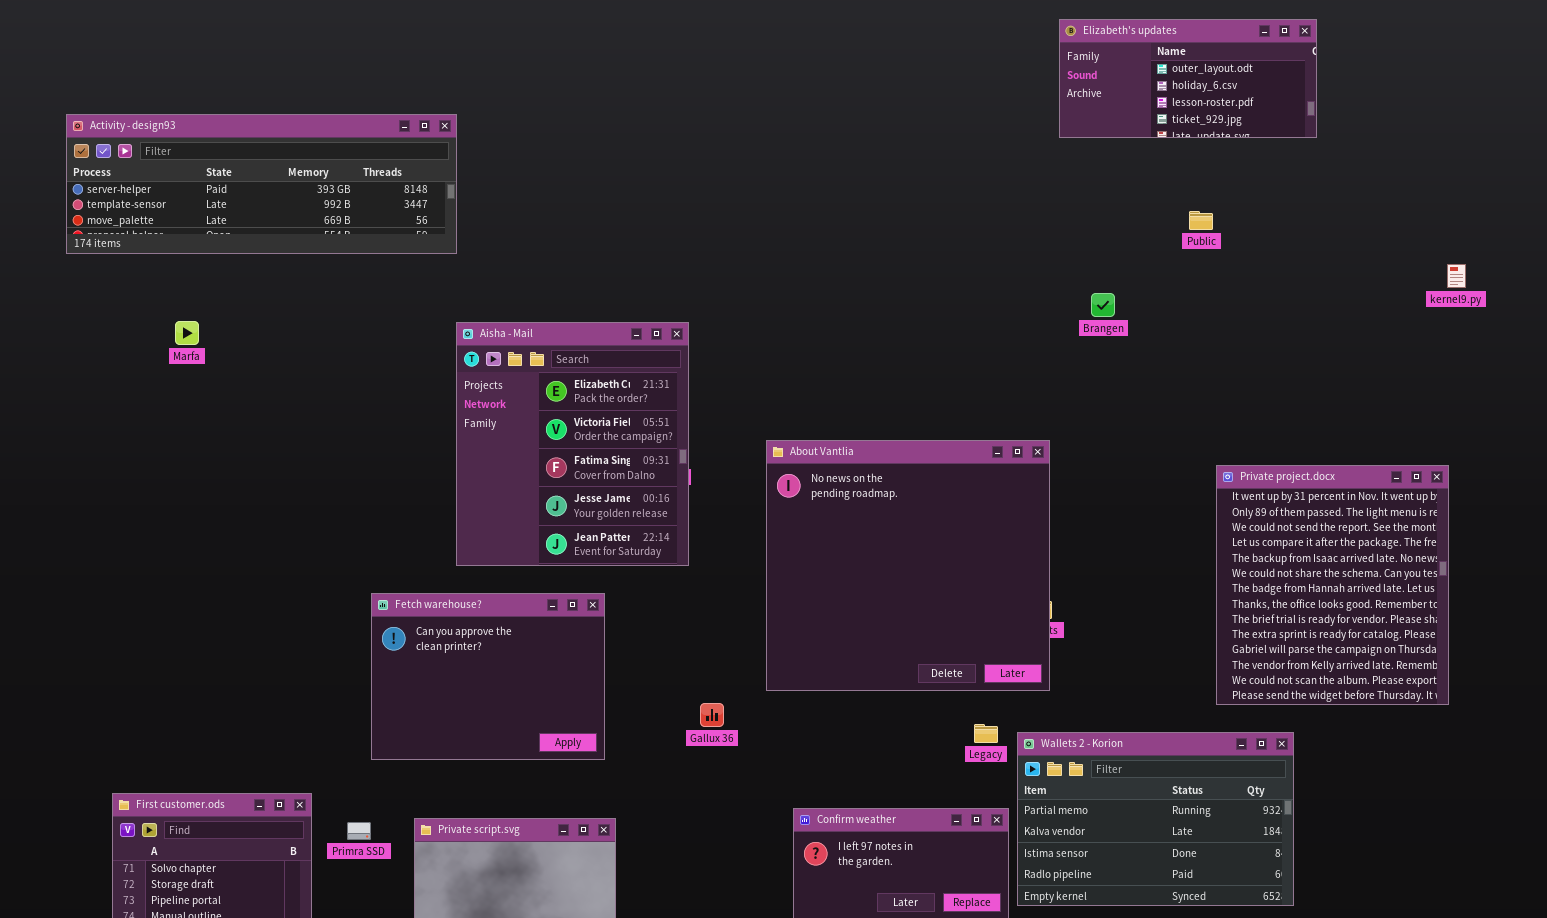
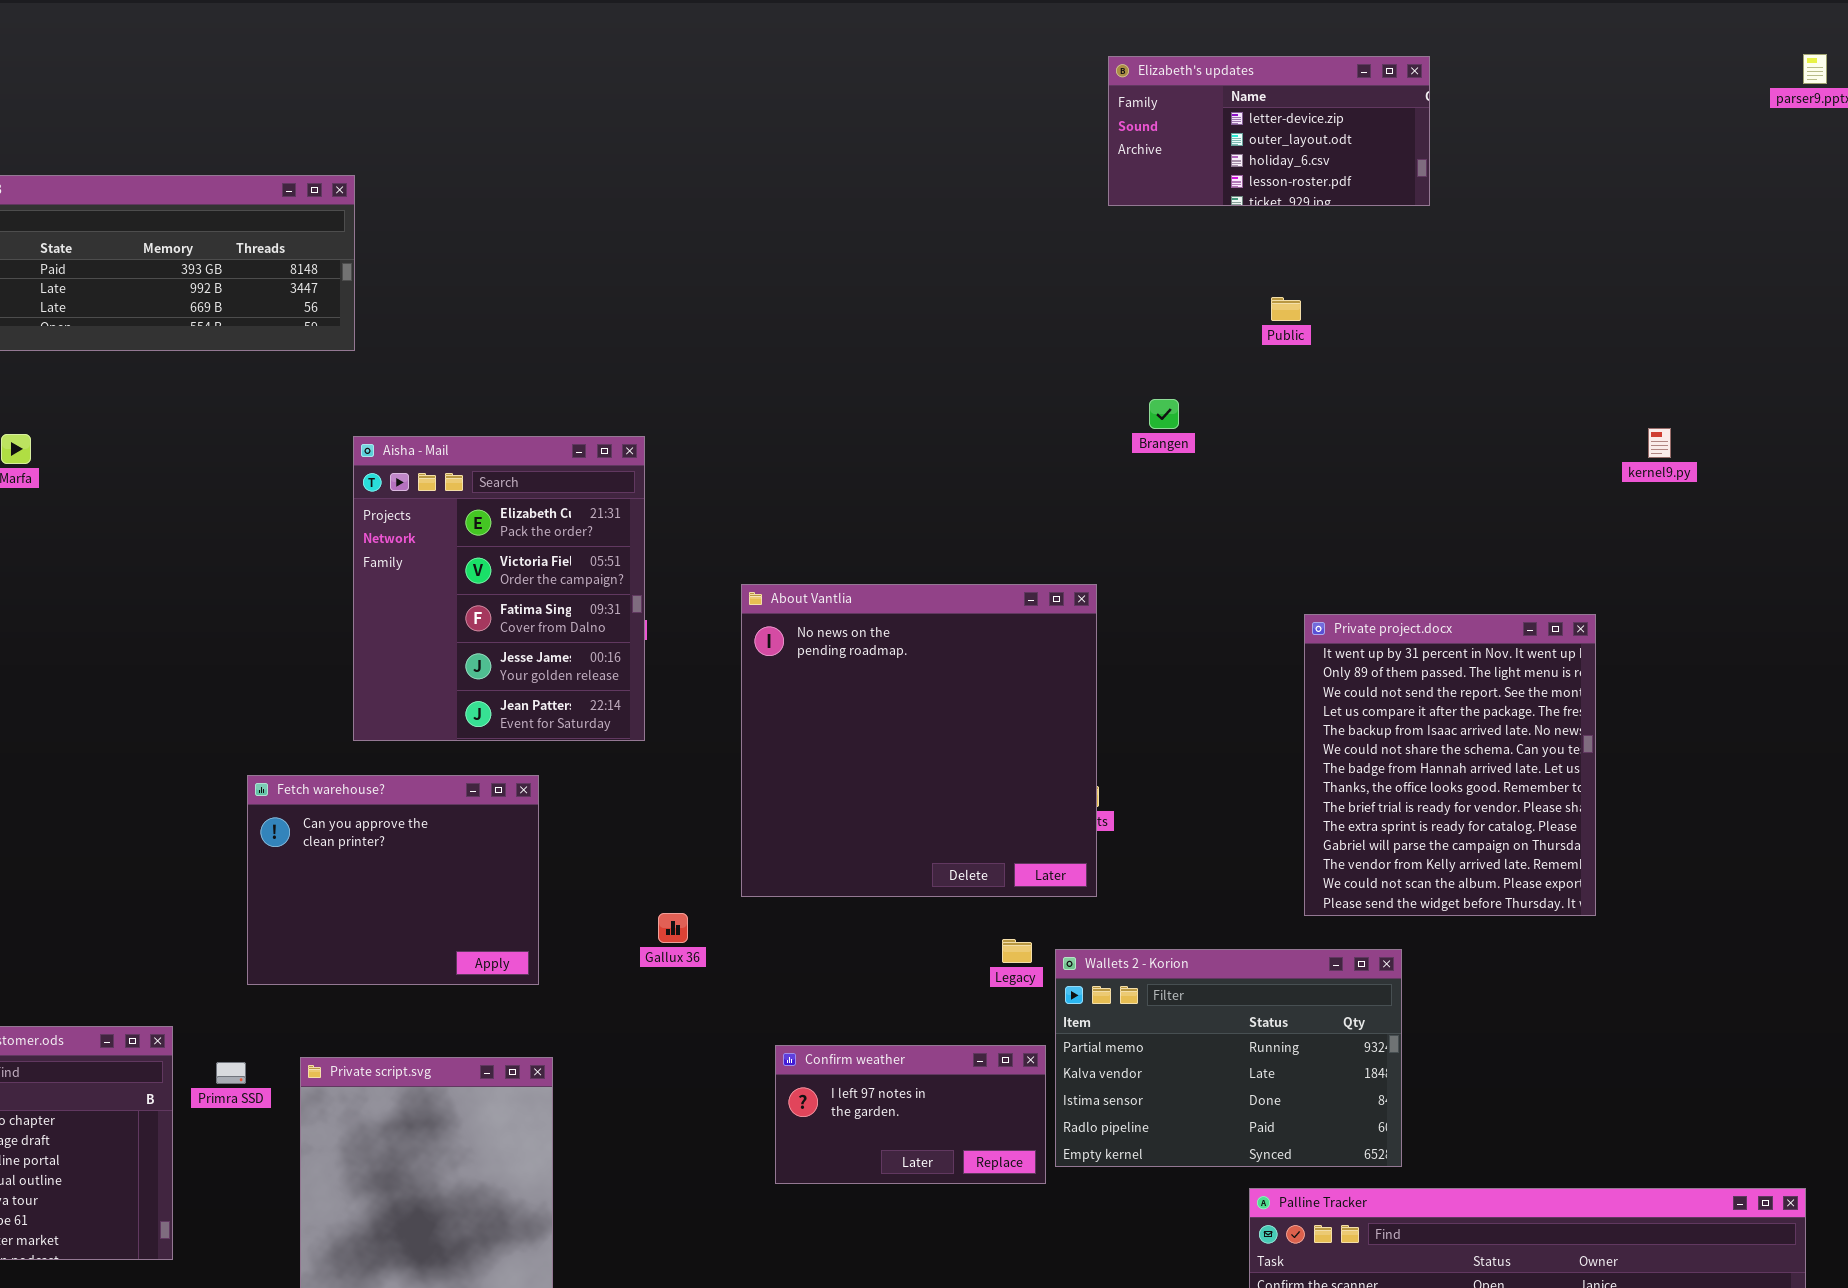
Elizabeth's updates: [1059,19,1317,138] -> [1108,56,1430,206], scrolled up 1 row
kernel9.py: [1447,264,1466,288] -> [1648,428,1671,458], moved

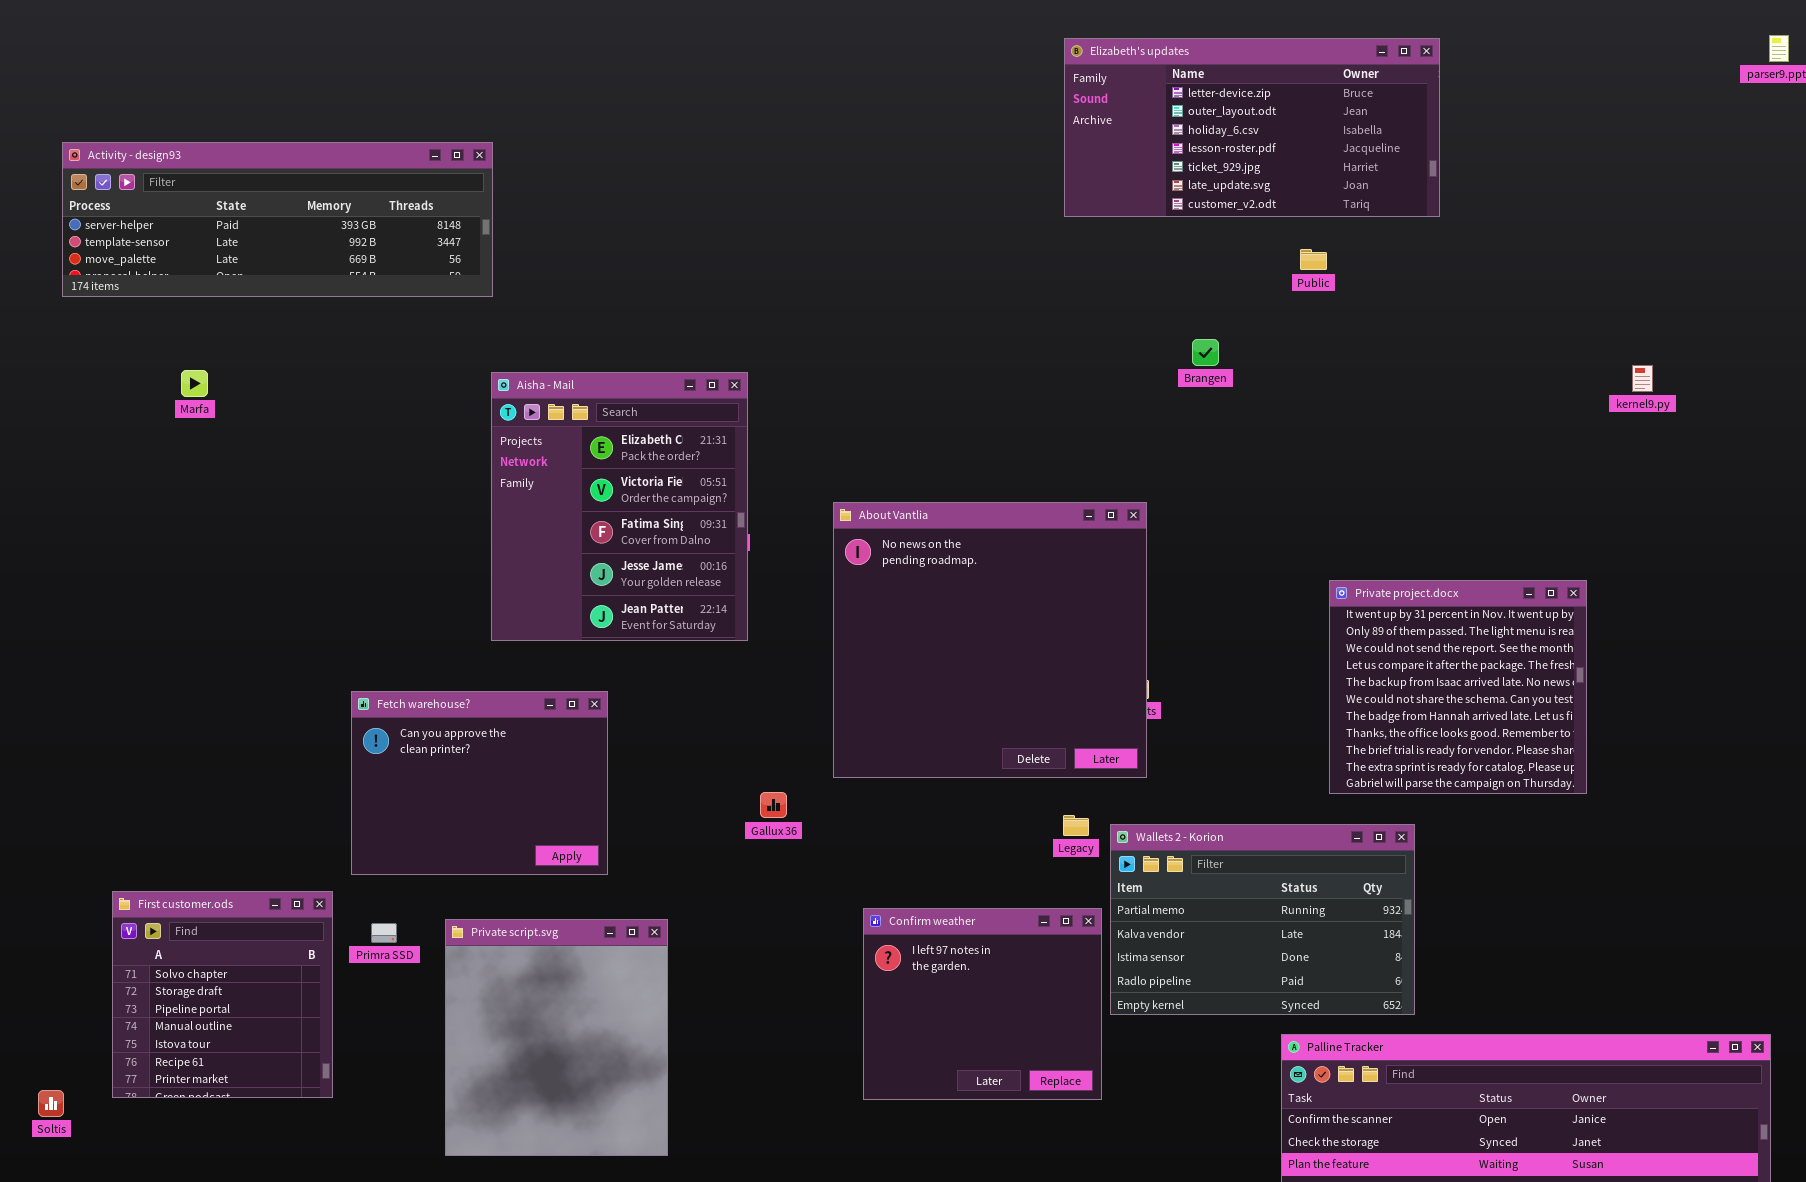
Elizabeth's updates: [1108,56,1430,206] -> [1064,38,1440,217], resized
Private project.docx: [1304,614,1596,916] -> [1329,580,1587,794], resized
Fetch warehouse?: [247,775,539,985] -> [351,691,608,875], moved
Confirm weather: [775,1045,1046,1184] -> [863,908,1102,1100], resized

